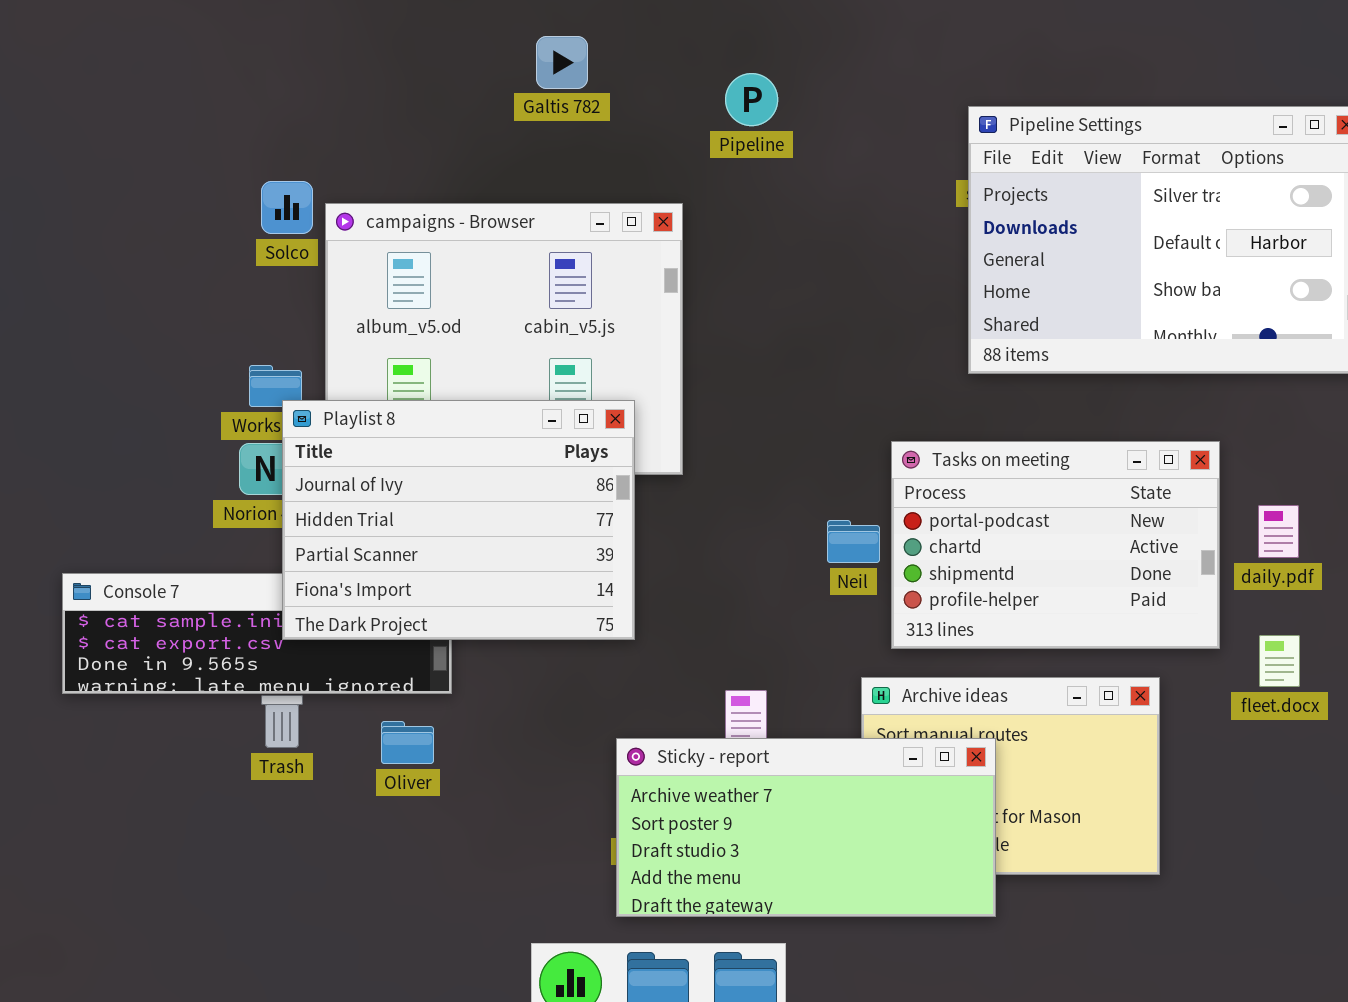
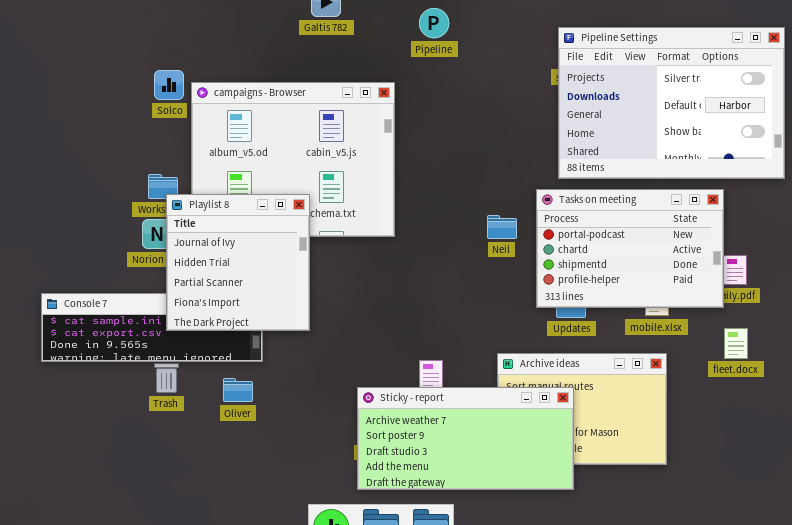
Playlist 8: [282,400,635,640] -> [166,194,310,331], resized
Tasks on meeting: [891,441,1220,649] -> [536,189,724,308], moved
Neil: [827,520,880,563] -> [487,215,517,239], moved

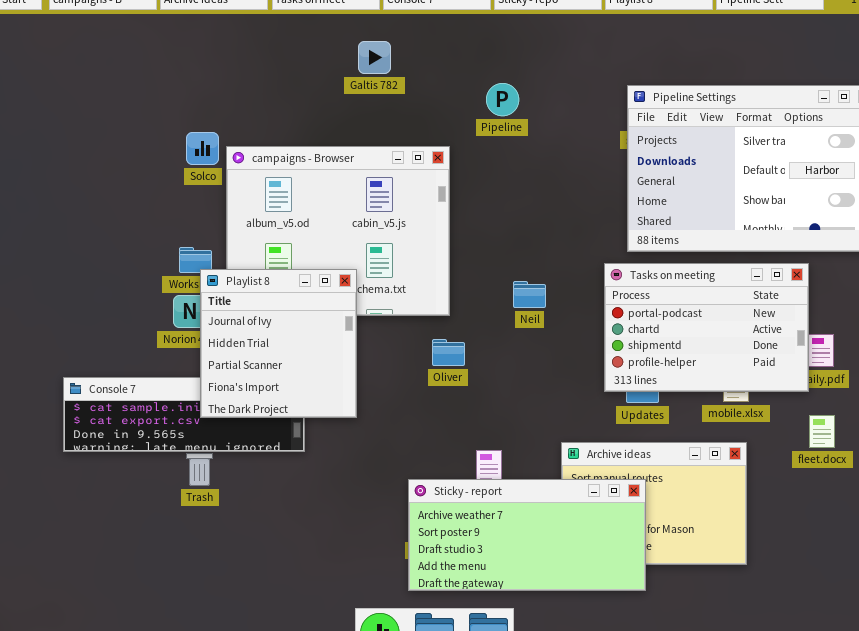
Pipeline: [419,8,449,38] -> [486,83,519,116], moved
Neil: [487,215,517,239] -> [513,281,546,308], moved
Oliver: [223,378,253,402] -> [432,339,465,366], moved

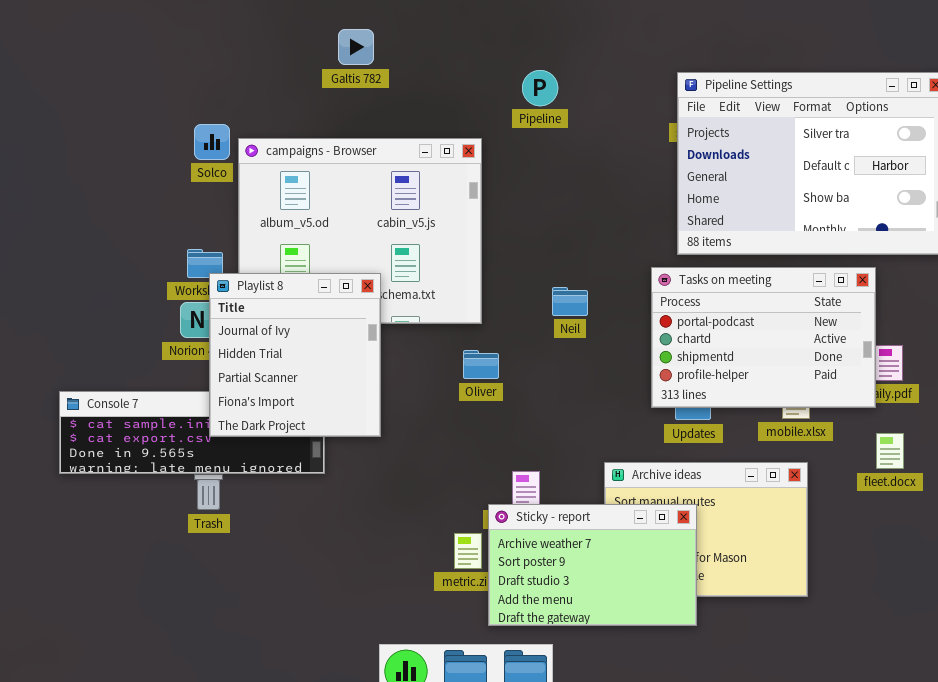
Galtis 782: [358,41,391,74] -> [338,29,374,65], moved
Sticky - report: [408,479,646,591] -> [488,504,697,626], resized

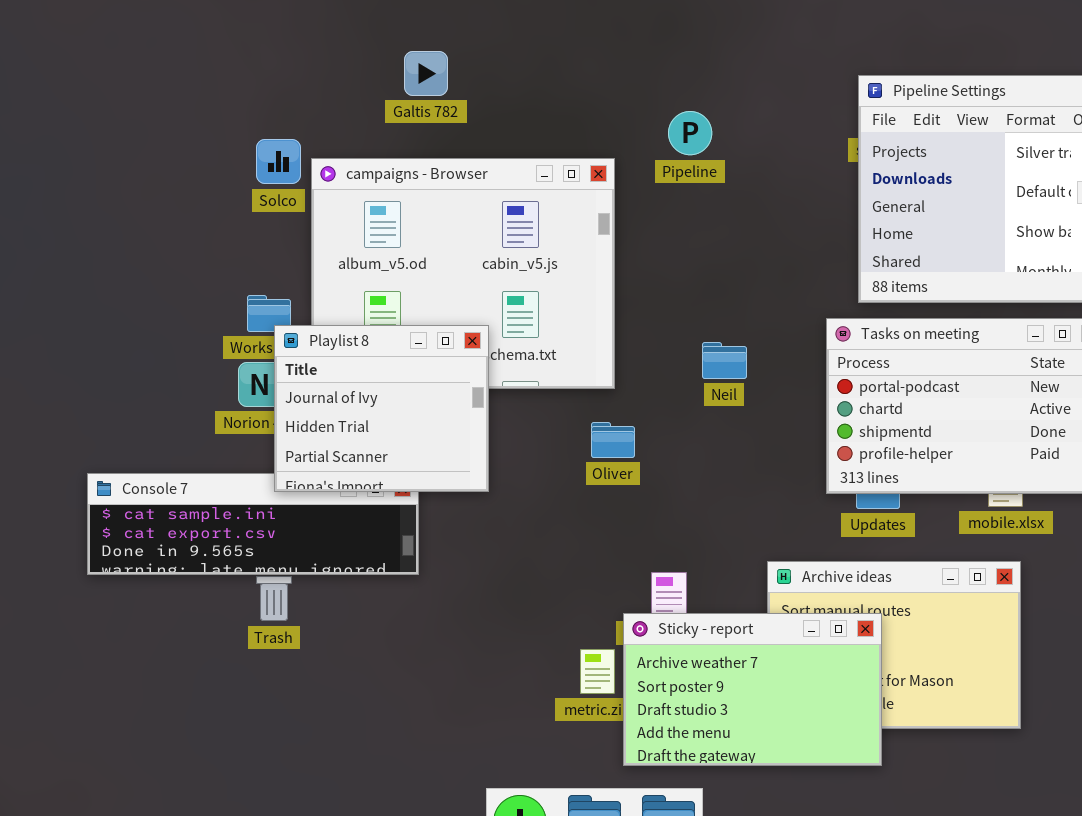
Galtis 782: [338,29,374,65] -> [404,51,448,96], moved
Pipeline: [522,70,558,106] -> [668,111,712,155], moved
Playlist 8: [209,273,381,437] -> [274,325,489,492], resized

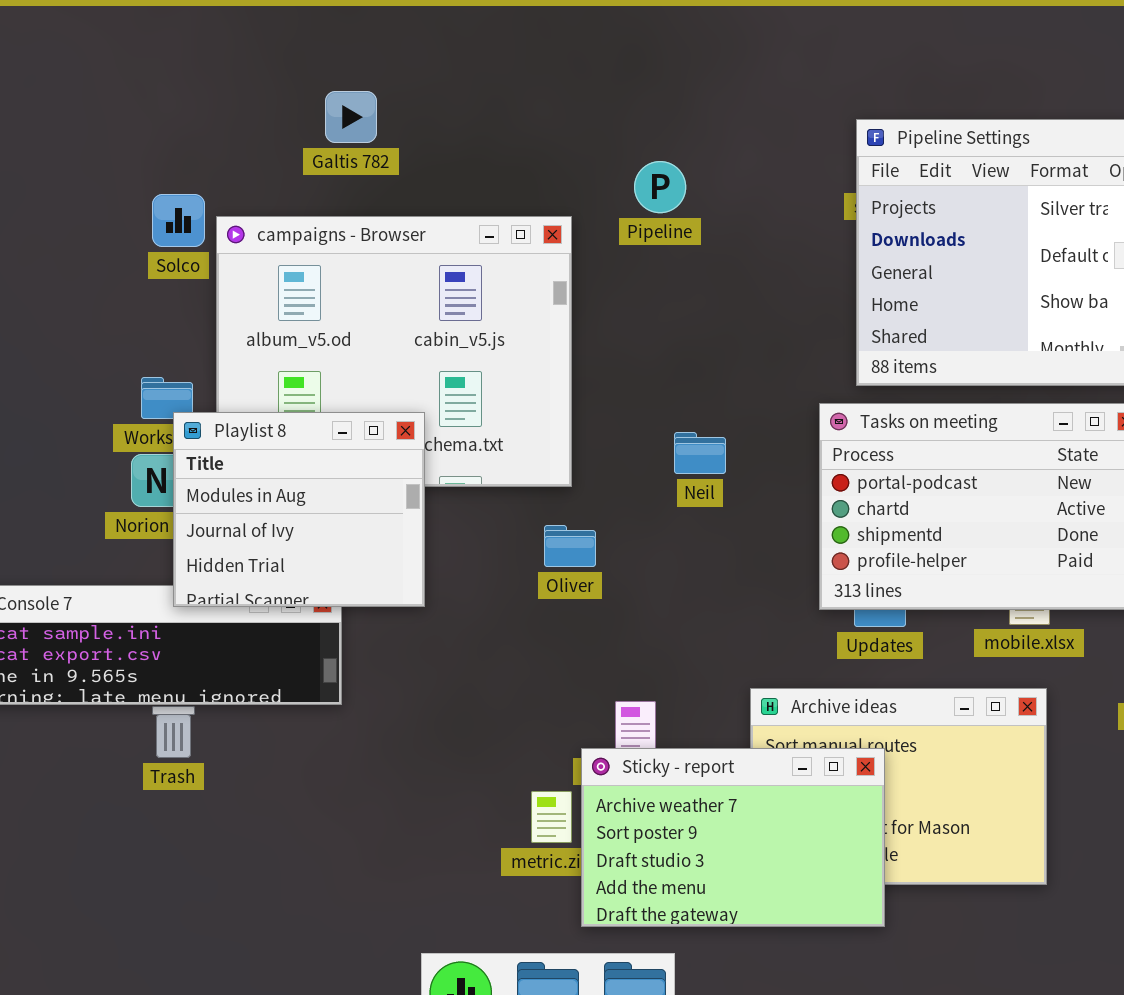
Playlist 8: [274,325,489,492] -> [173,412,425,607], scrolled up 1 row

